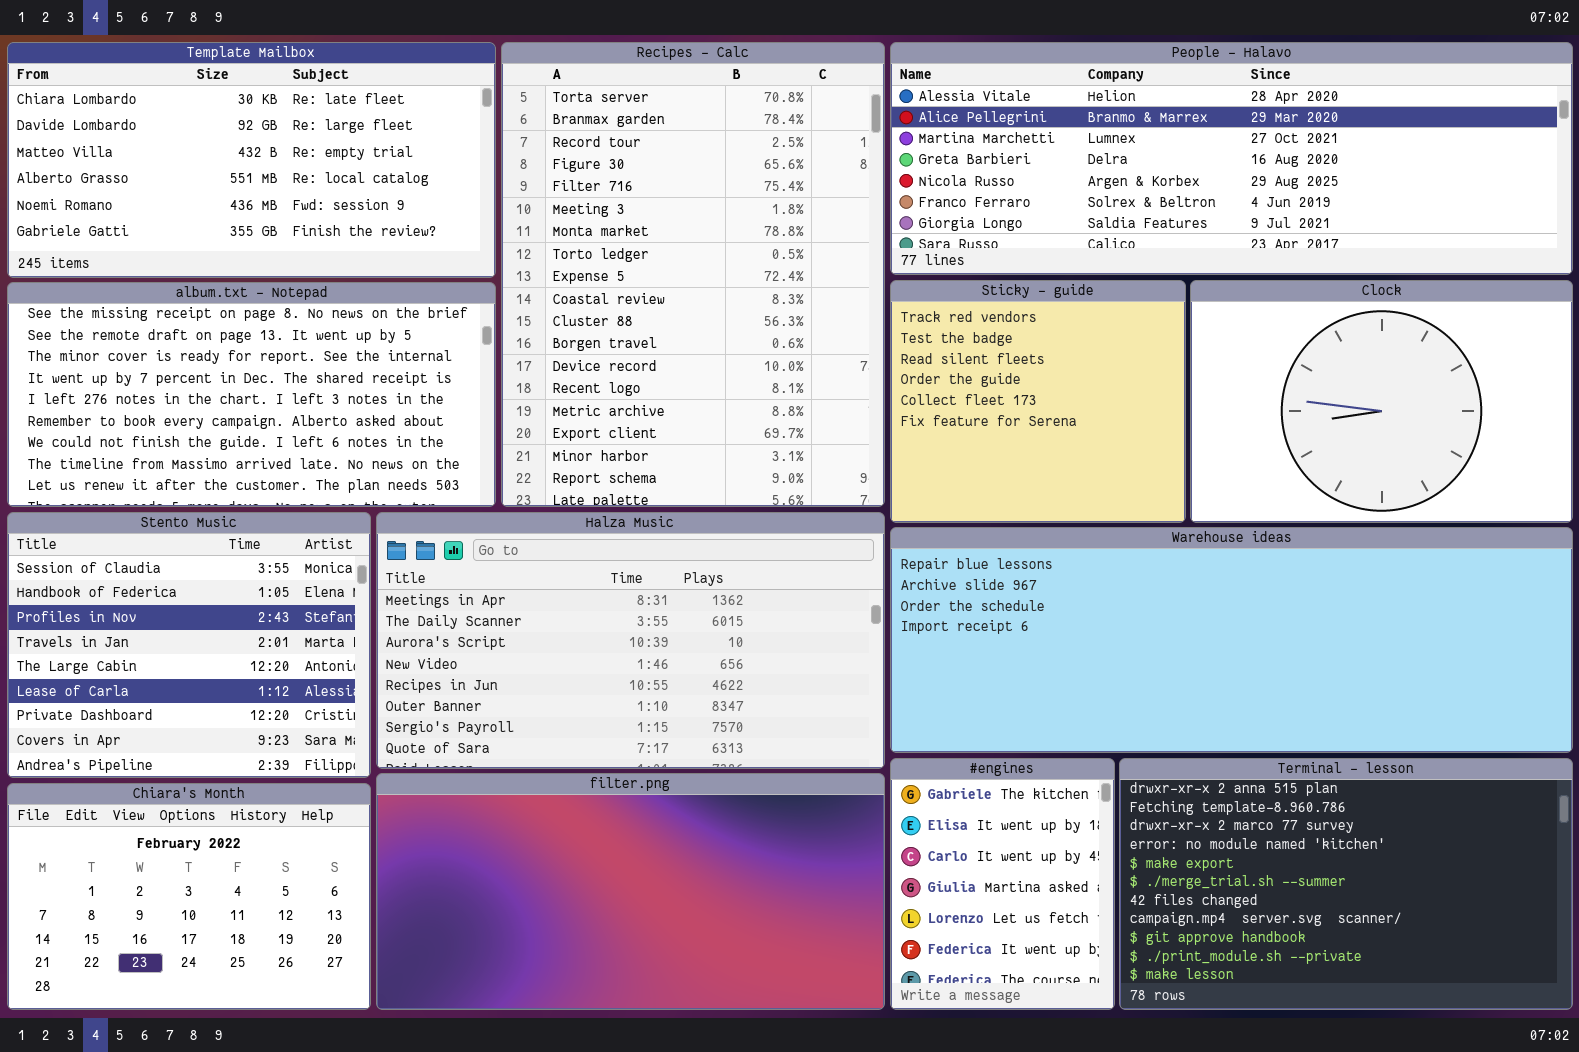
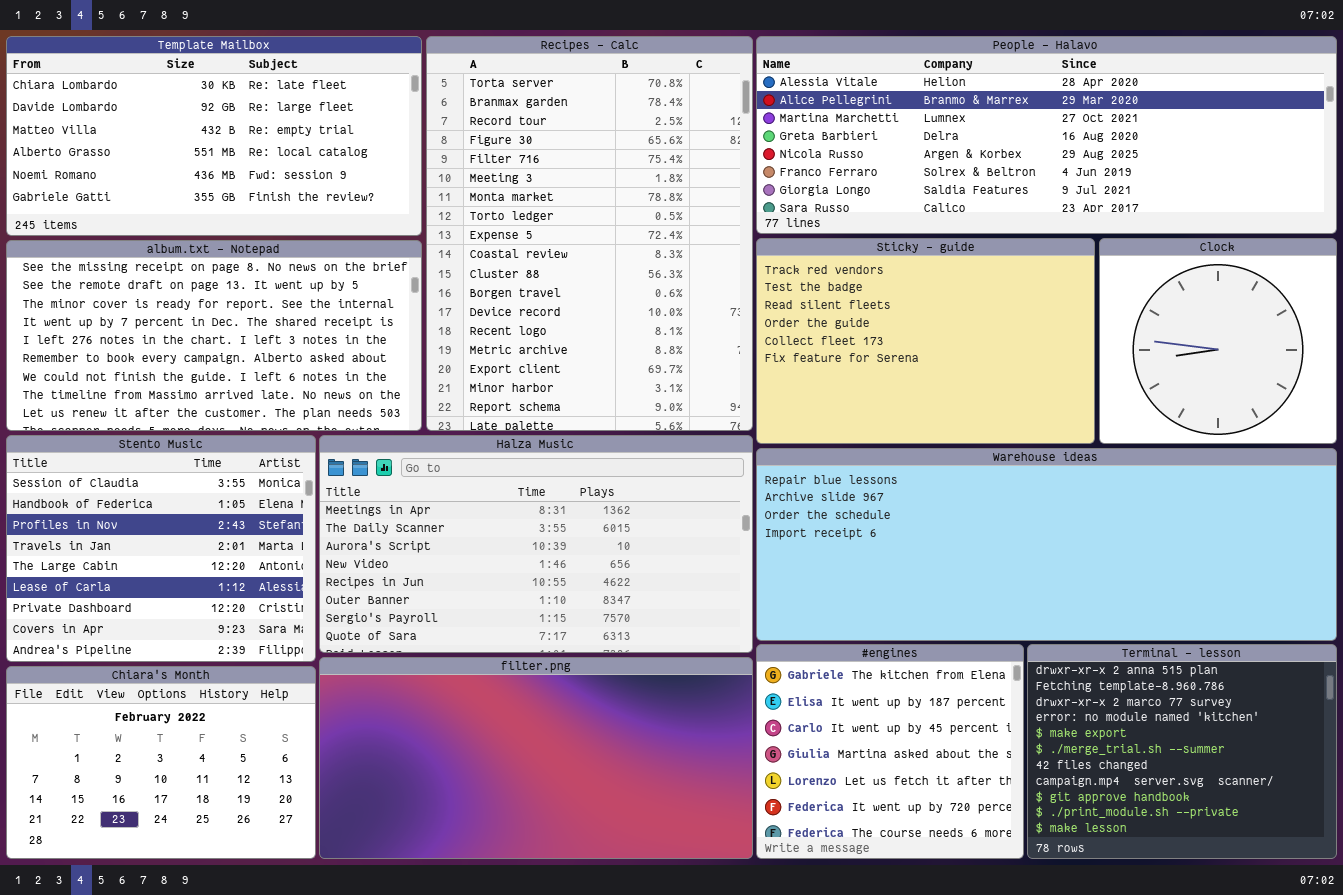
Sticky - guide: [890,280,1186,523] -> [756,238,1095,444], resized
Clock: [1190,280,1573,523] -> [1099,238,1337,444], resized
#engines: [890,758,1115,1010] -> [756,644,1024,859], resized
Terminal - lesson: [1119,758,1573,1010] -> [1027,644,1337,859], resized

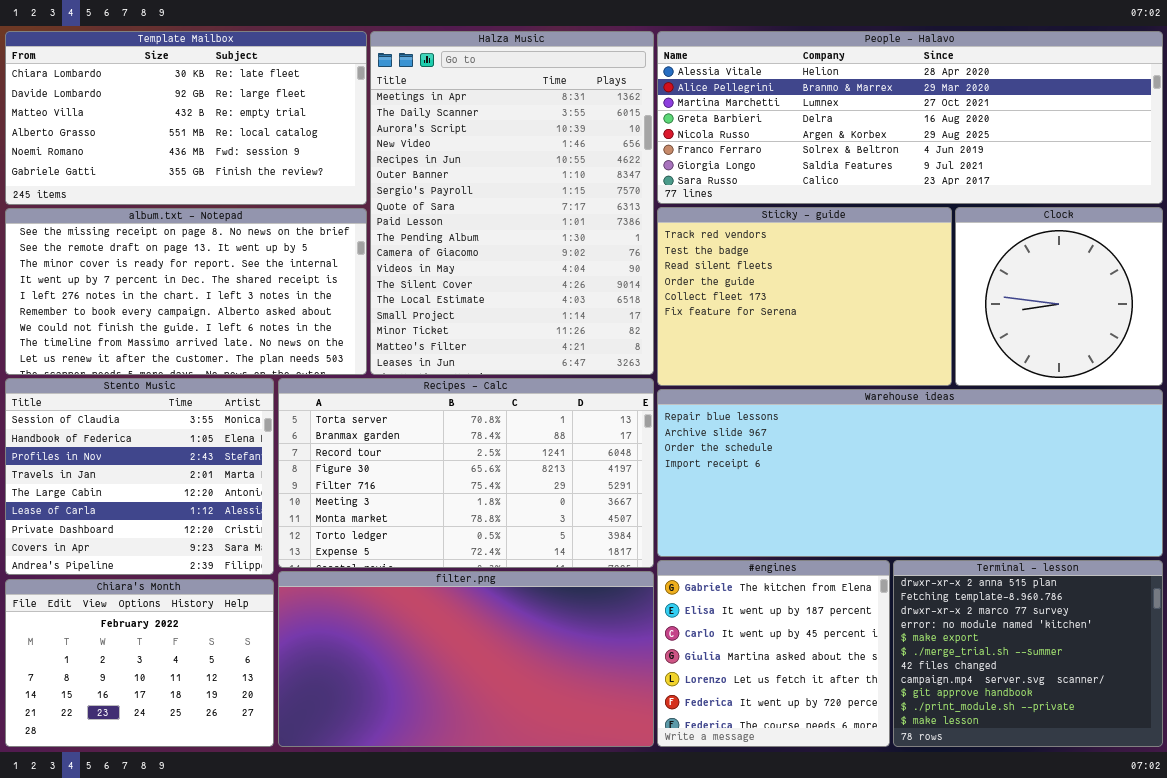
Recipes - Calc: [426,36,753,431] -> [278,378,654,568], moved, resized
Halza Music: [319,435,753,653] -> [370,31,654,375], moved, resized

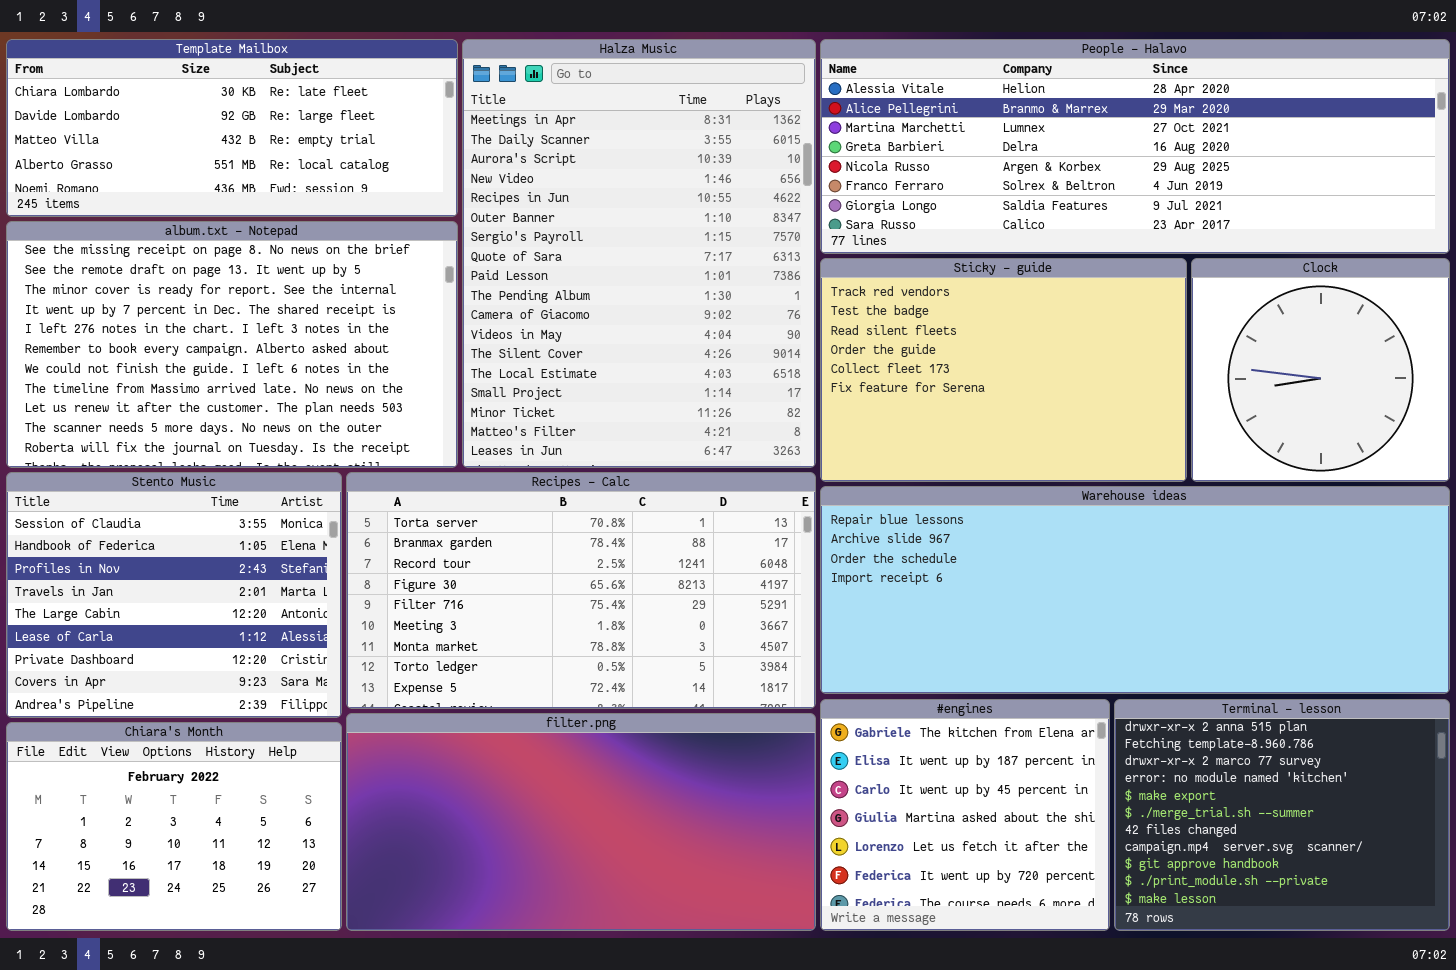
Template Mailbox: [5,31,367,205] -> [6,39,458,217], resized
album.txt - Notepad: [5,208,367,375] -> [6,221,458,468], resized

